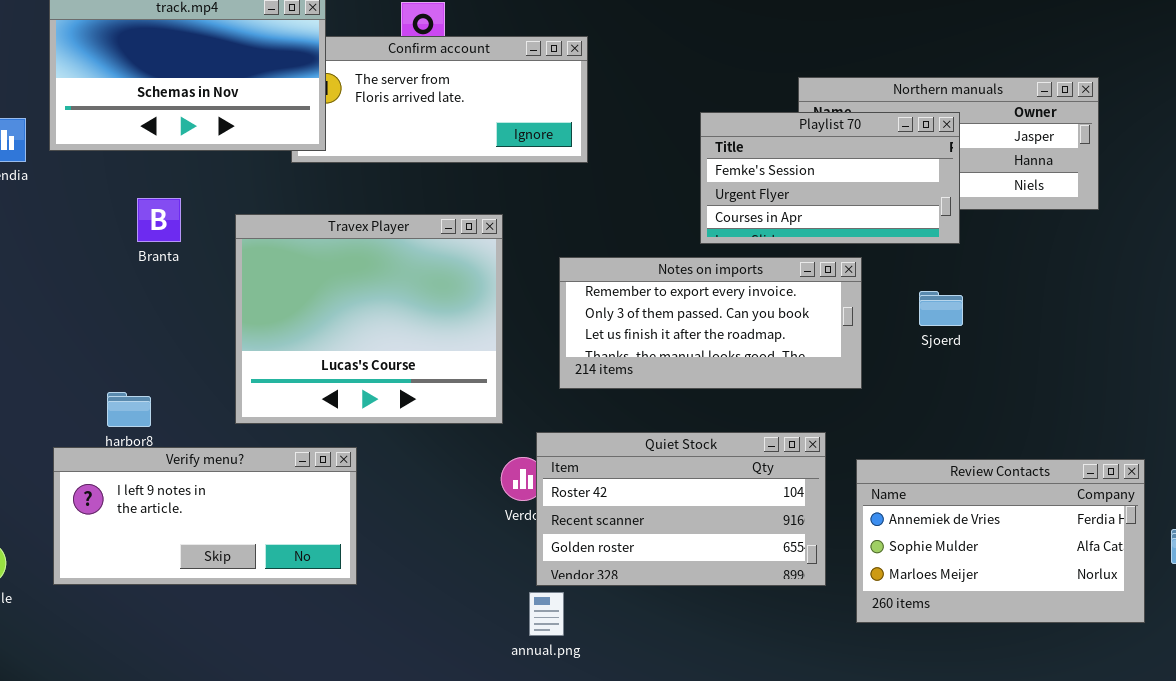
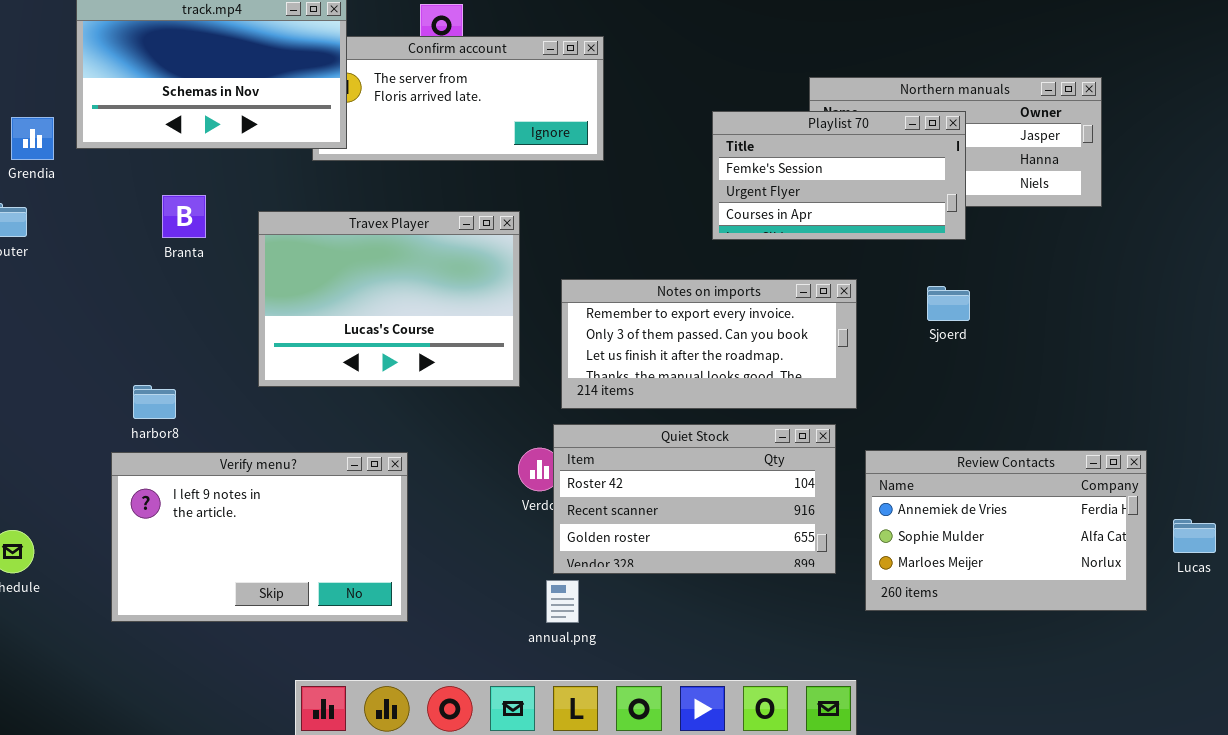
Travex Player: [235,214,503,424] -> [258,211,520,387], resized
Notes on imports: [559,257,862,389] -> [561,279,857,409], moved
Verify menu?: [53,447,357,585] -> [111,452,408,622], moved, resized

